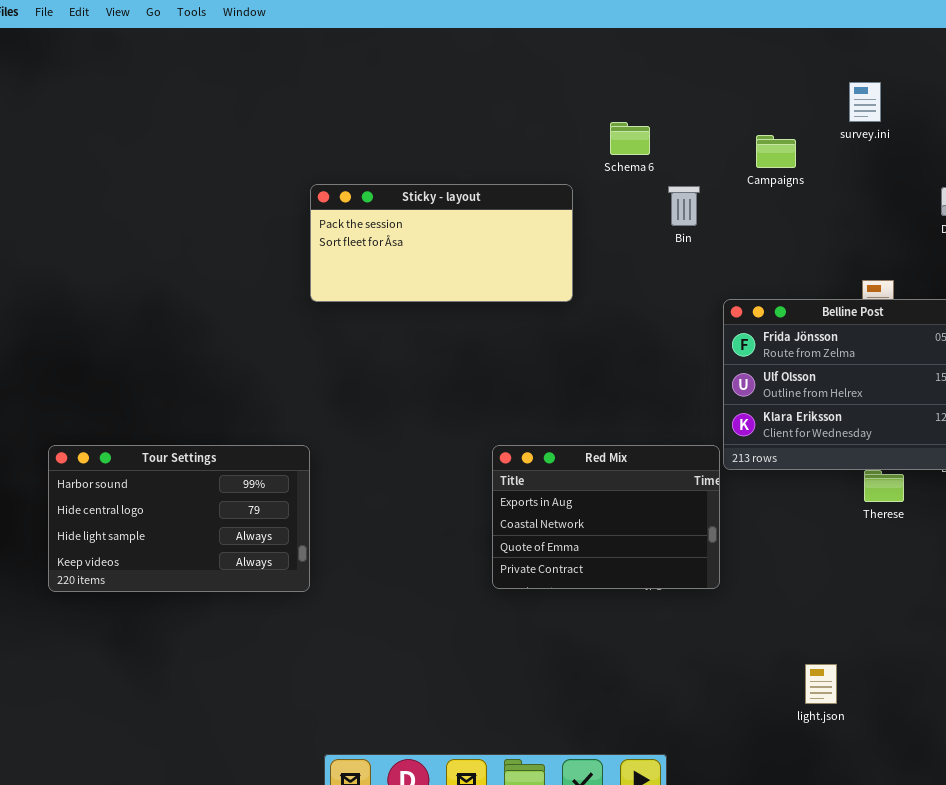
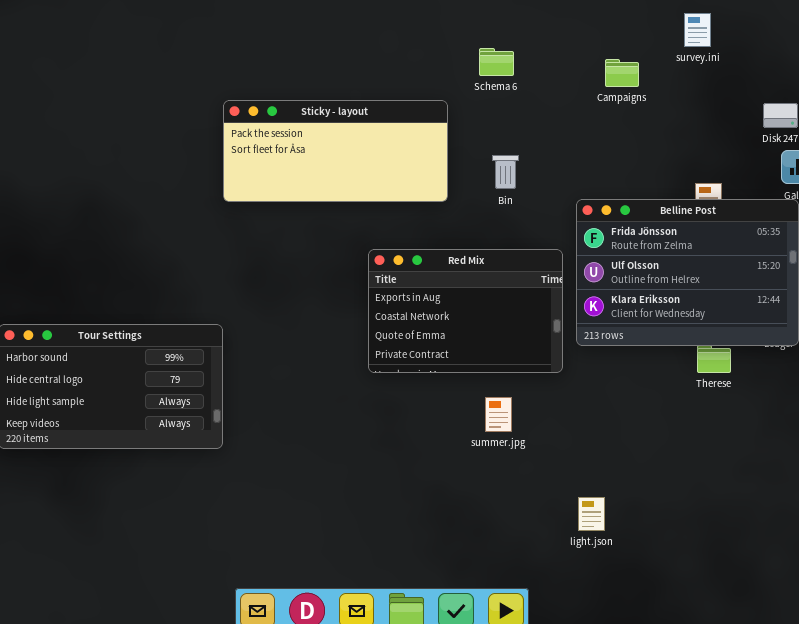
Bin: [668,186,700,226] -> [492,155,519,189], moved
Red Mix: [492,445,720,589] -> [368,249,563,373], moved
light.json: [805,664,837,704] -> [578,497,605,531], moved

